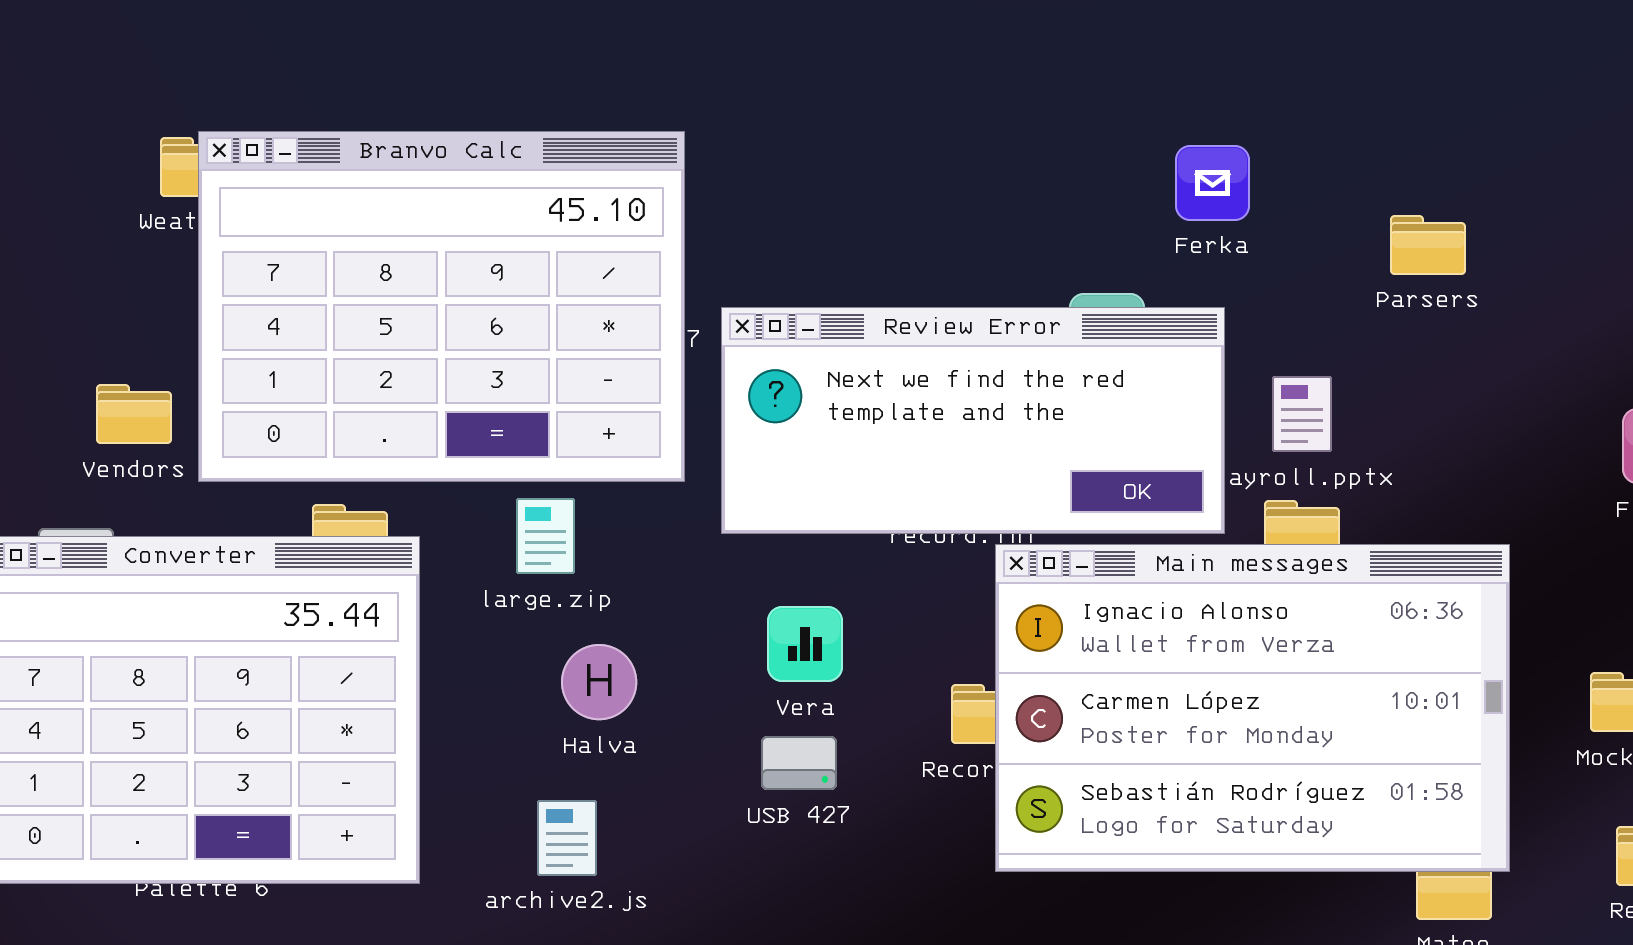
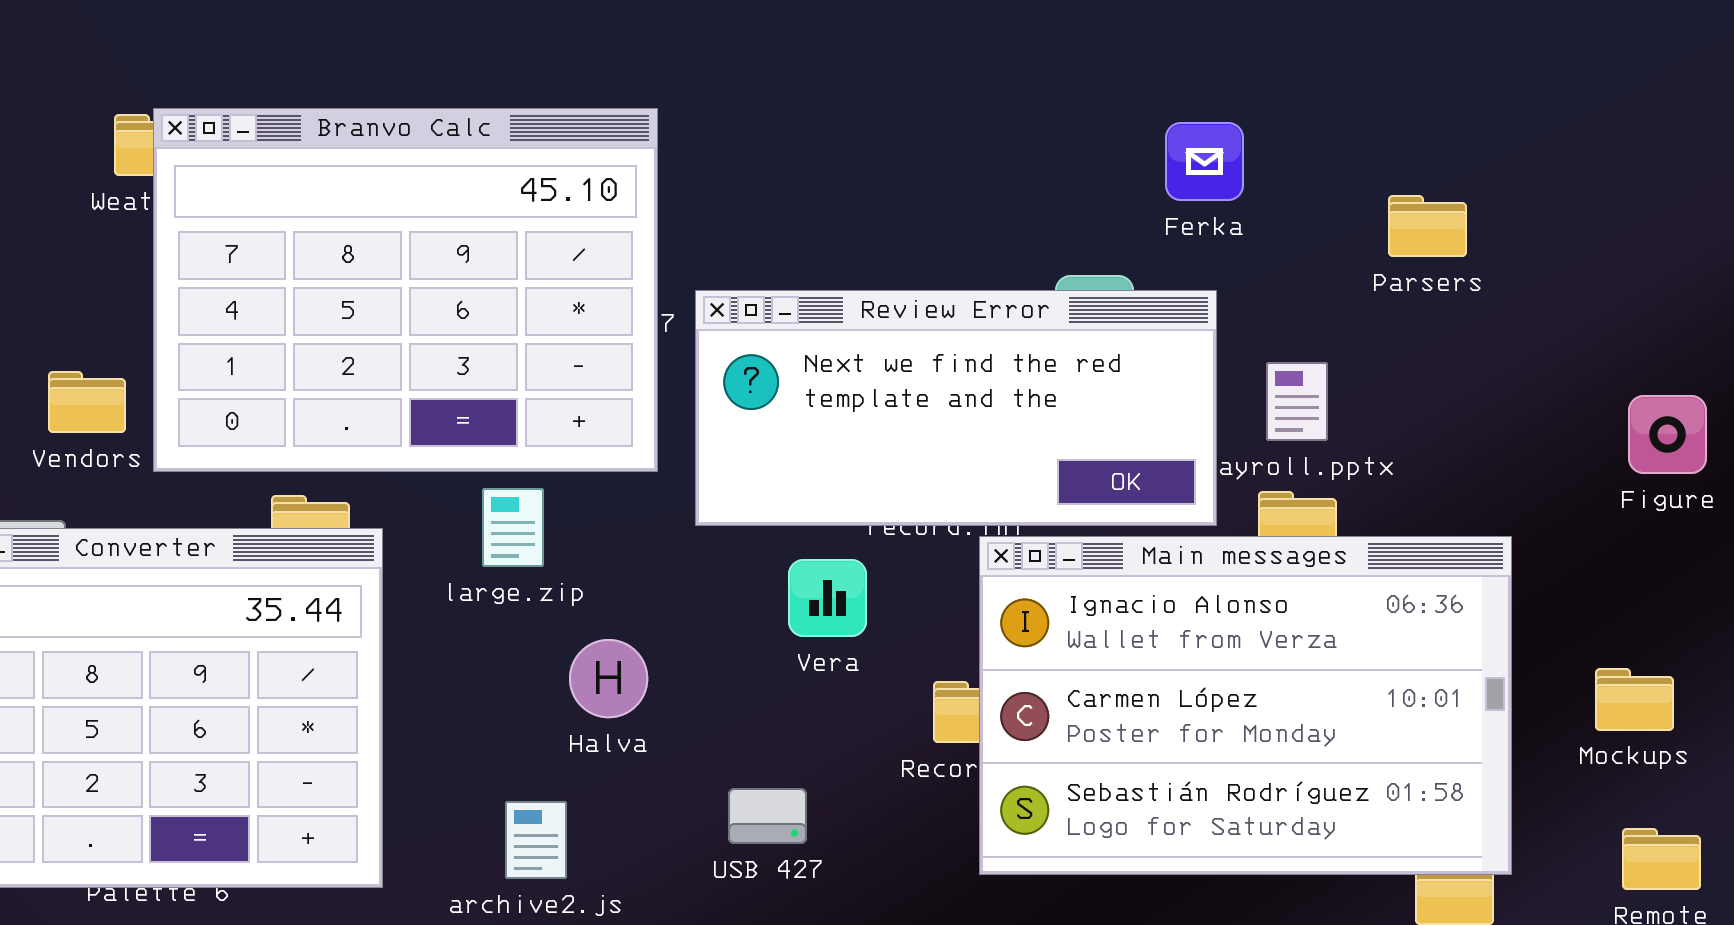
Vera: [767,606,843,682] -> [788,559,867,637], moved
Halva: [561,644,637,720] -> [569,639,648,718], moved
USB 427: [761,736,837,790] -> [728,788,807,844], moved

